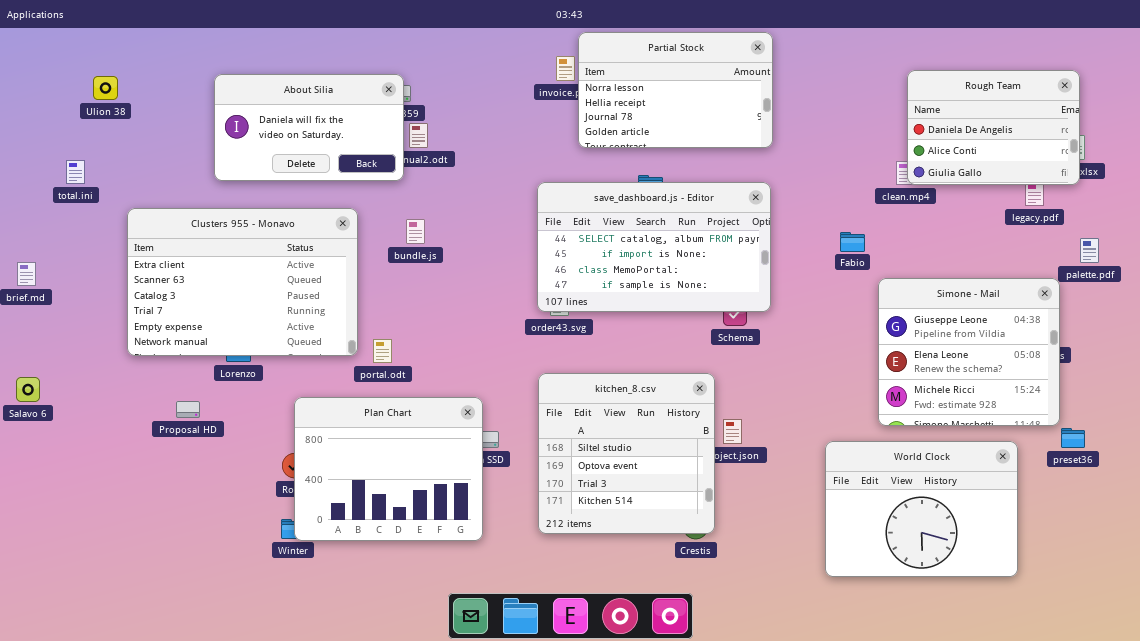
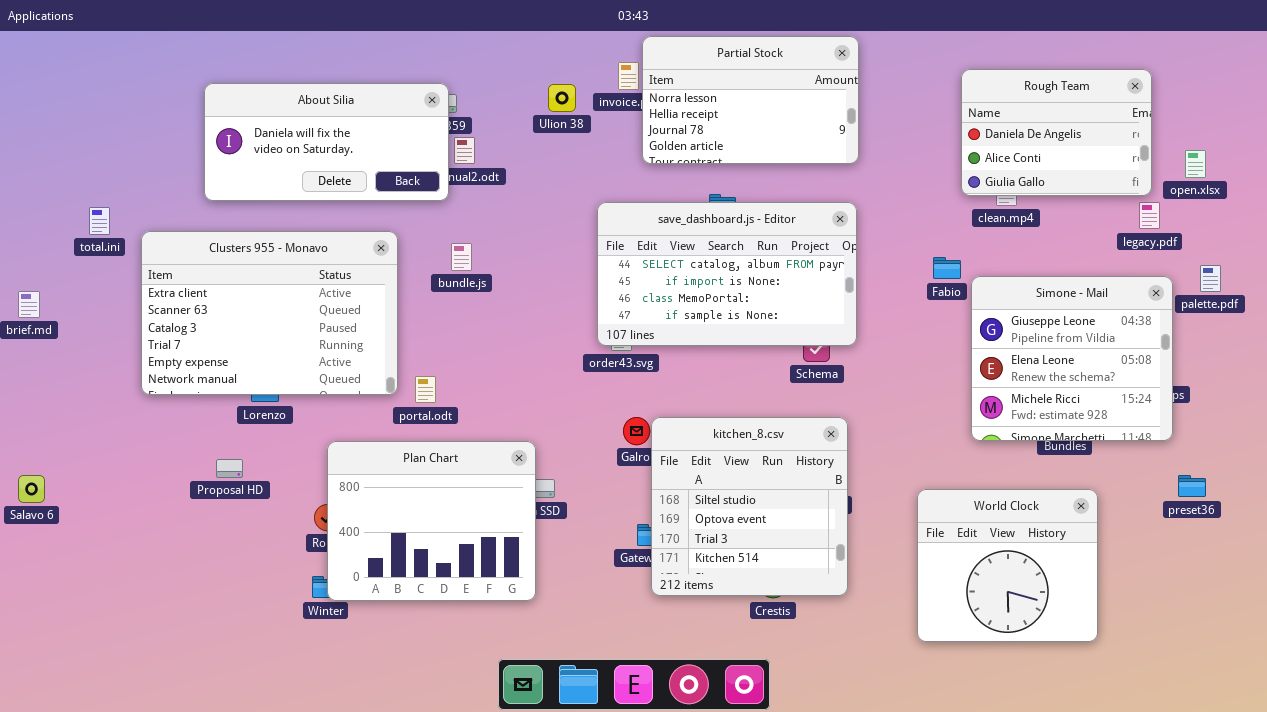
Rough Team: [907,70,1080,185] -> [961,69,1152,196], moved
About Silia: [214,74,404,181] -> [204,83,449,201], resized
Ulion 38: [93,76,118,100] -> [548,84,576,112], moved
total.ini: [66,160,85,184] -> [89,207,110,235], moved
Simone - Mail: [878,278,1060,426] -> [971,276,1173,441], moved
kitchen_8.csv: [538,373,715,534] -> [651,417,848,596], moved
Salavo 6: [16,377,40,402] -> [18,475,45,503], moved
Proposal HD: [176,401,200,418] -> [216,459,243,478], moved
World Clock: [825,441,1018,577] -> [917,489,1098,642], resized

